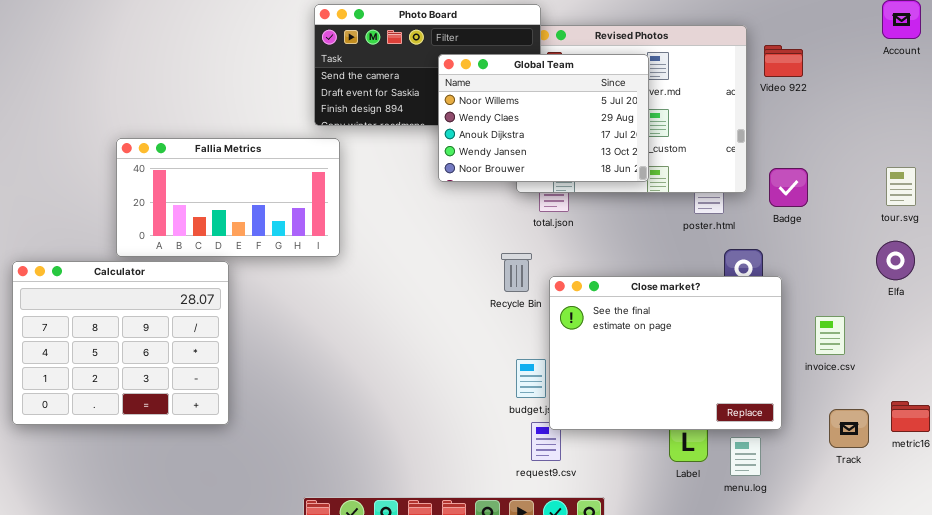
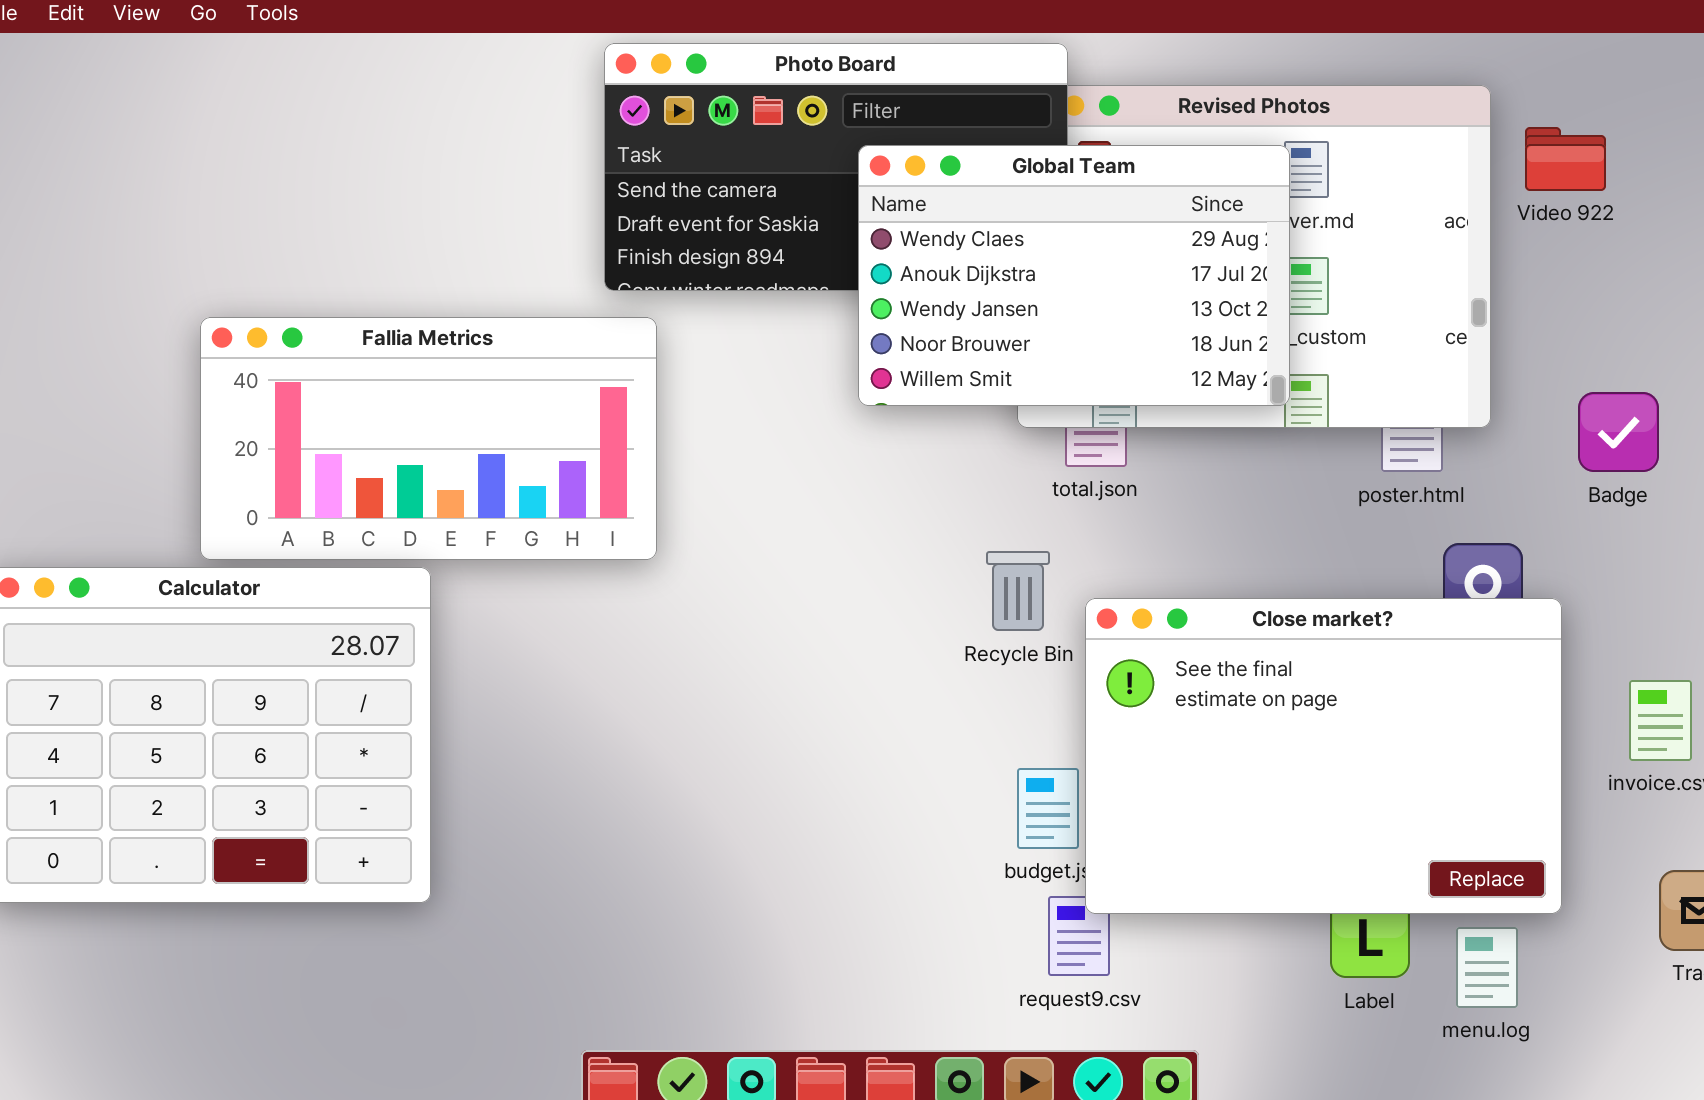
Global Team: [438,54,649,182] -> [858,145,1290,406], scrolled down 1 row
Badge: [769,168,808,207] -> [1578,392,1659,472], moved

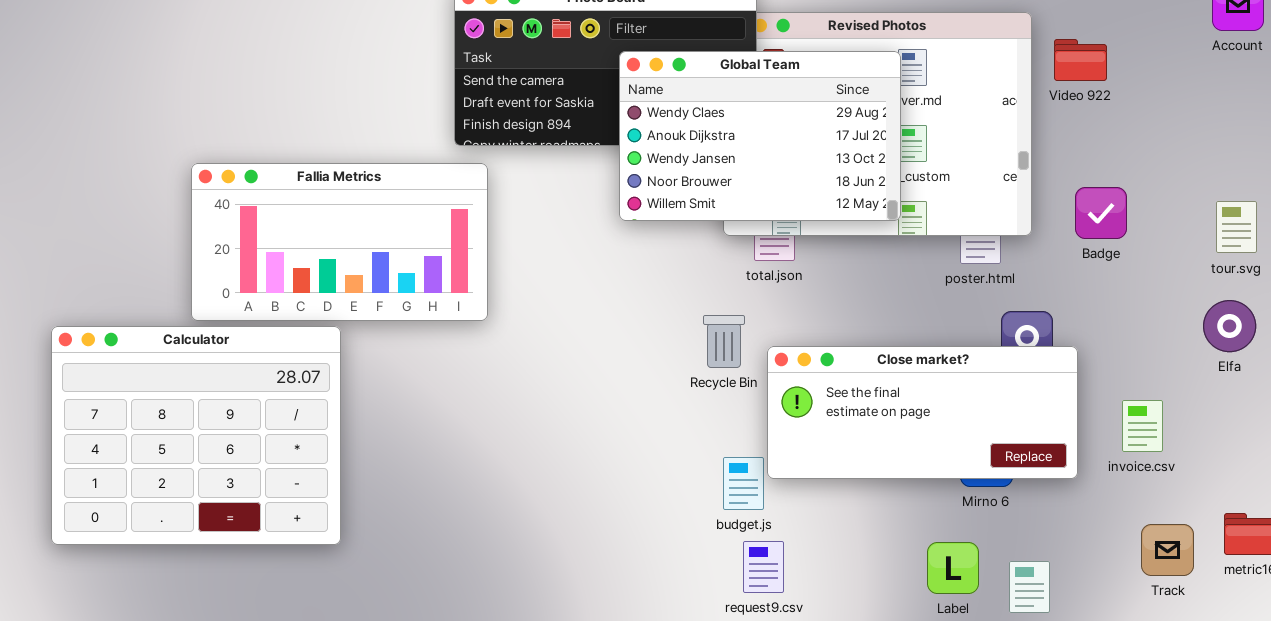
Badge: [1578,392,1659,472] -> [1075,187,1127,239], moved
Close market?: [1085,598,1562,914] -> [767,346,1078,479], resized

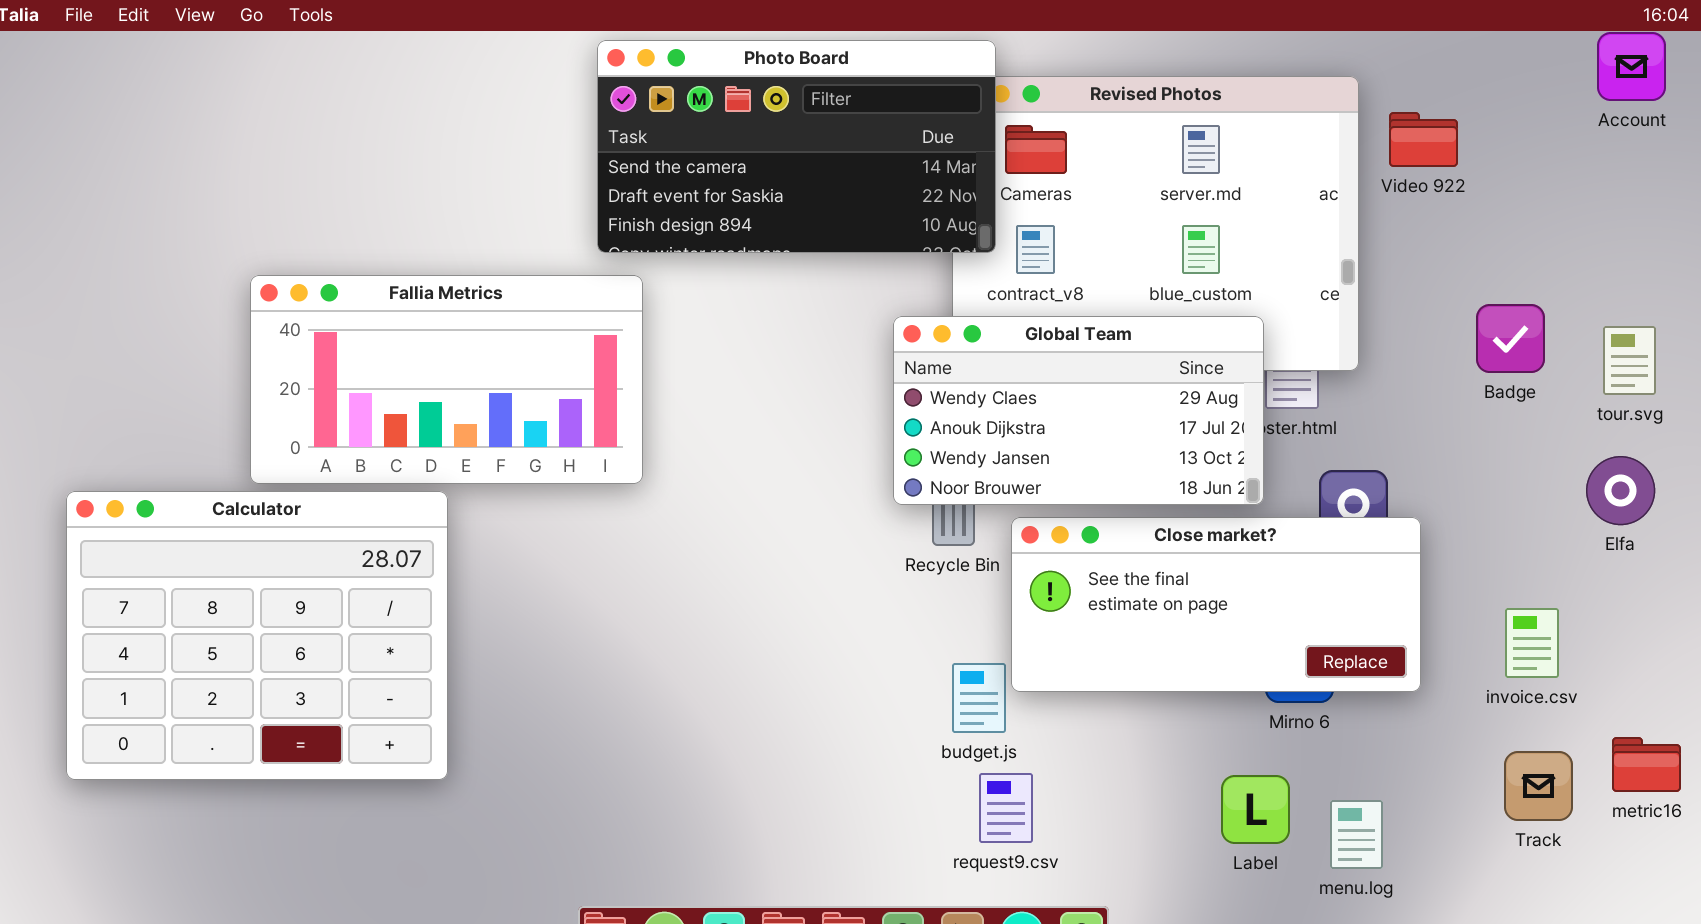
Global Team: [619,51,901,221] -> [893,316,1264,505], moved, resized
Badge: [1075,187,1127,239] -> [1476,304,1545,373], moved
invoice.csv: [1122,400,1163,452] -> [1505,608,1559,678], moved

